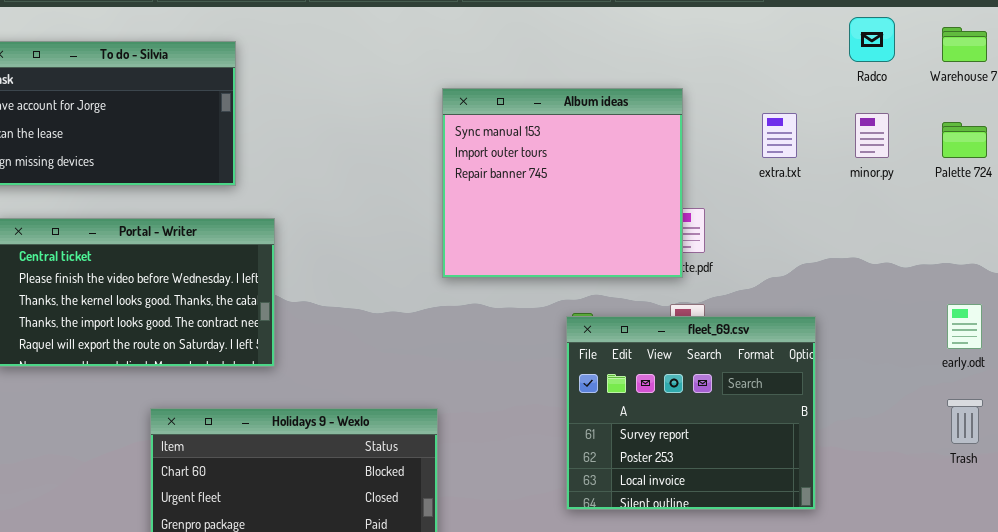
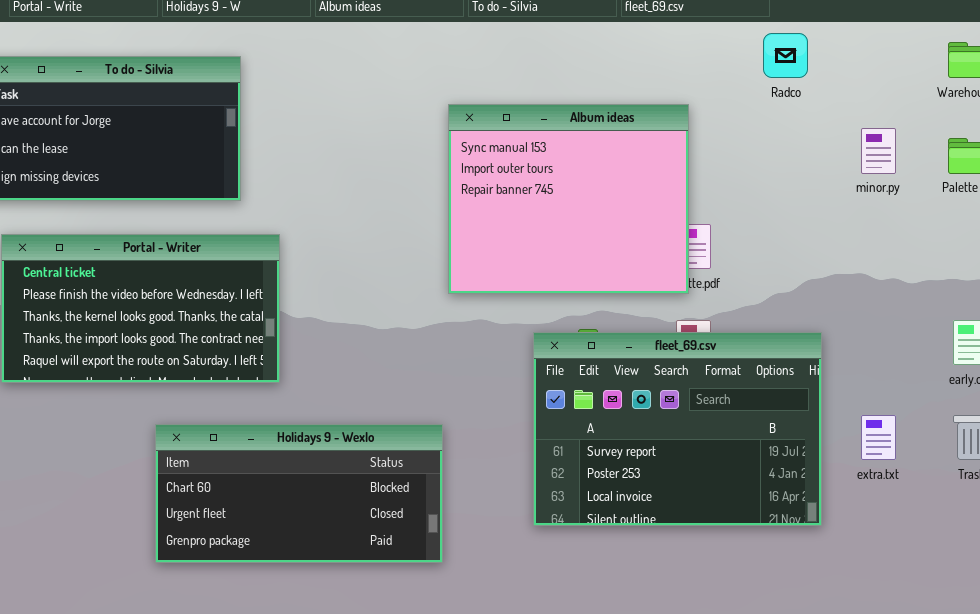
Radco: [849,17,895,62] -> [763,33,808,78], moved
extra.txt: [762,113,797,158] -> [861,415,896,460], moved
fleet_69.csv: [566,316,816,510] -> [533,332,822,526], resized

